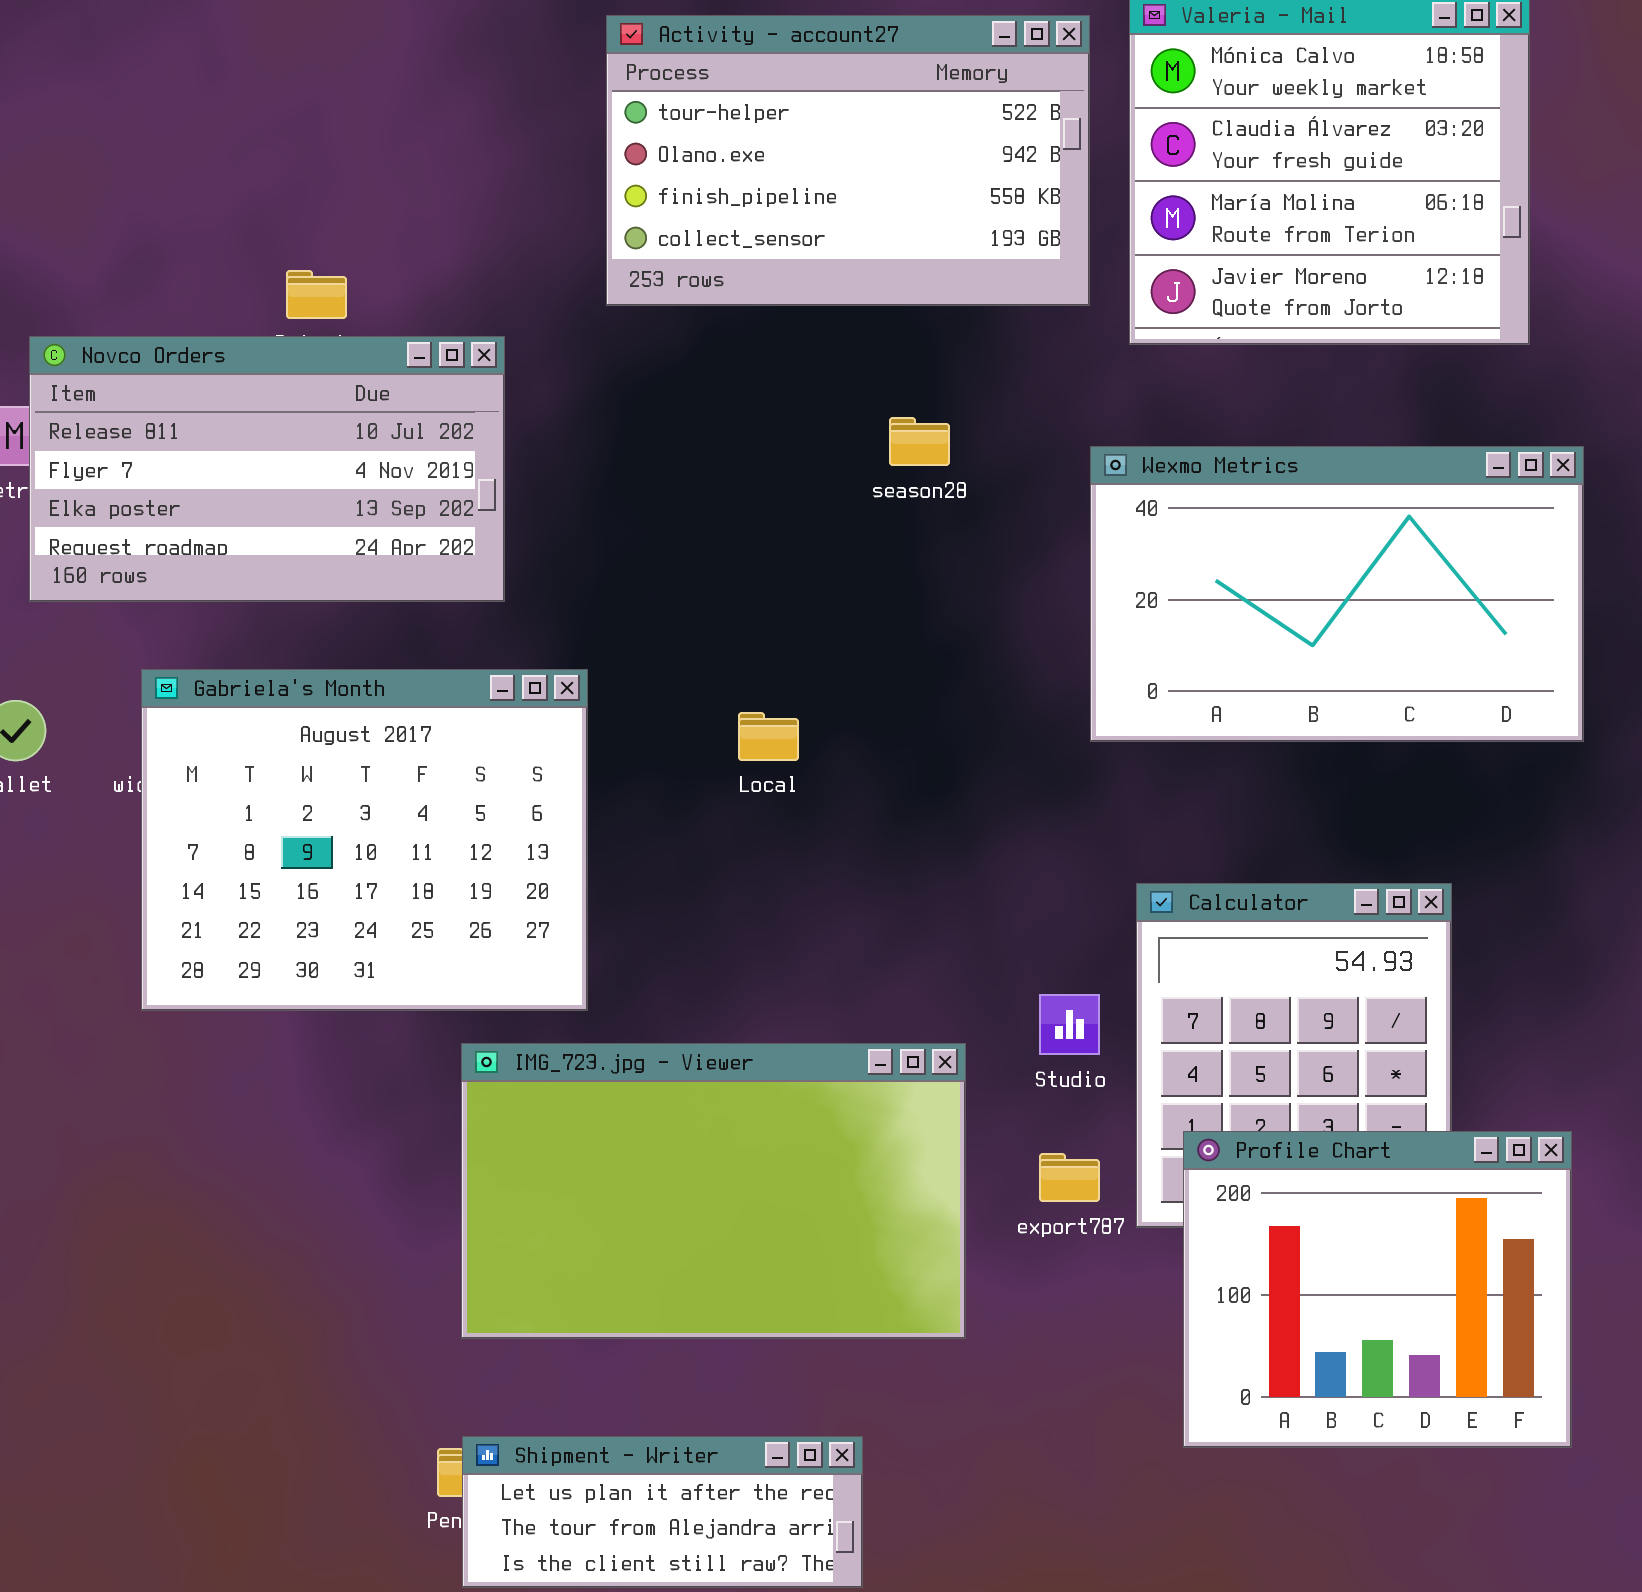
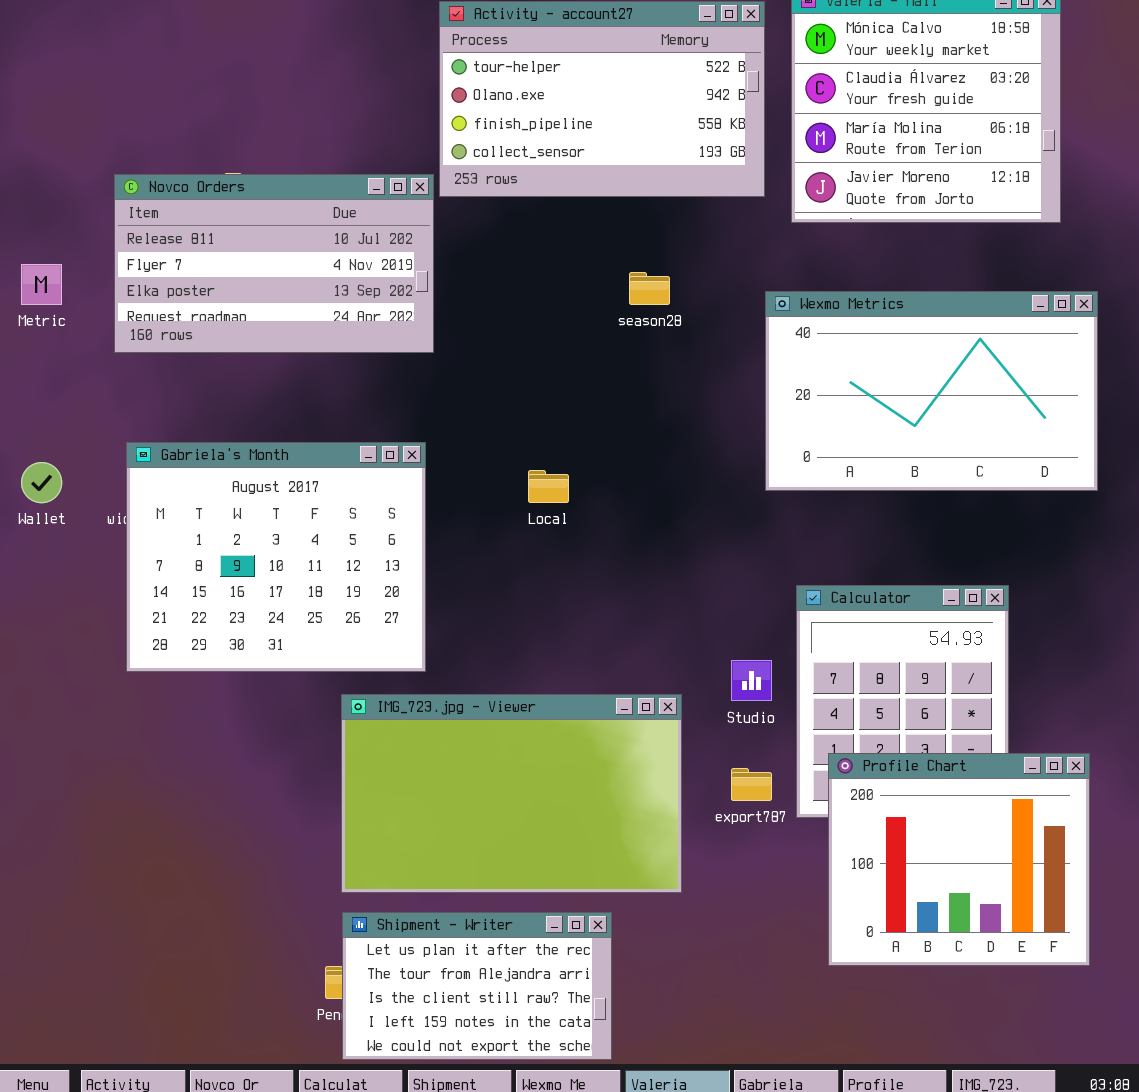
Novco Orders: [29,336,505,602] -> [114,174,434,353], moved
Shipment - Writer: [462,1436,863,1588] -> [342,912,612,1060], resized

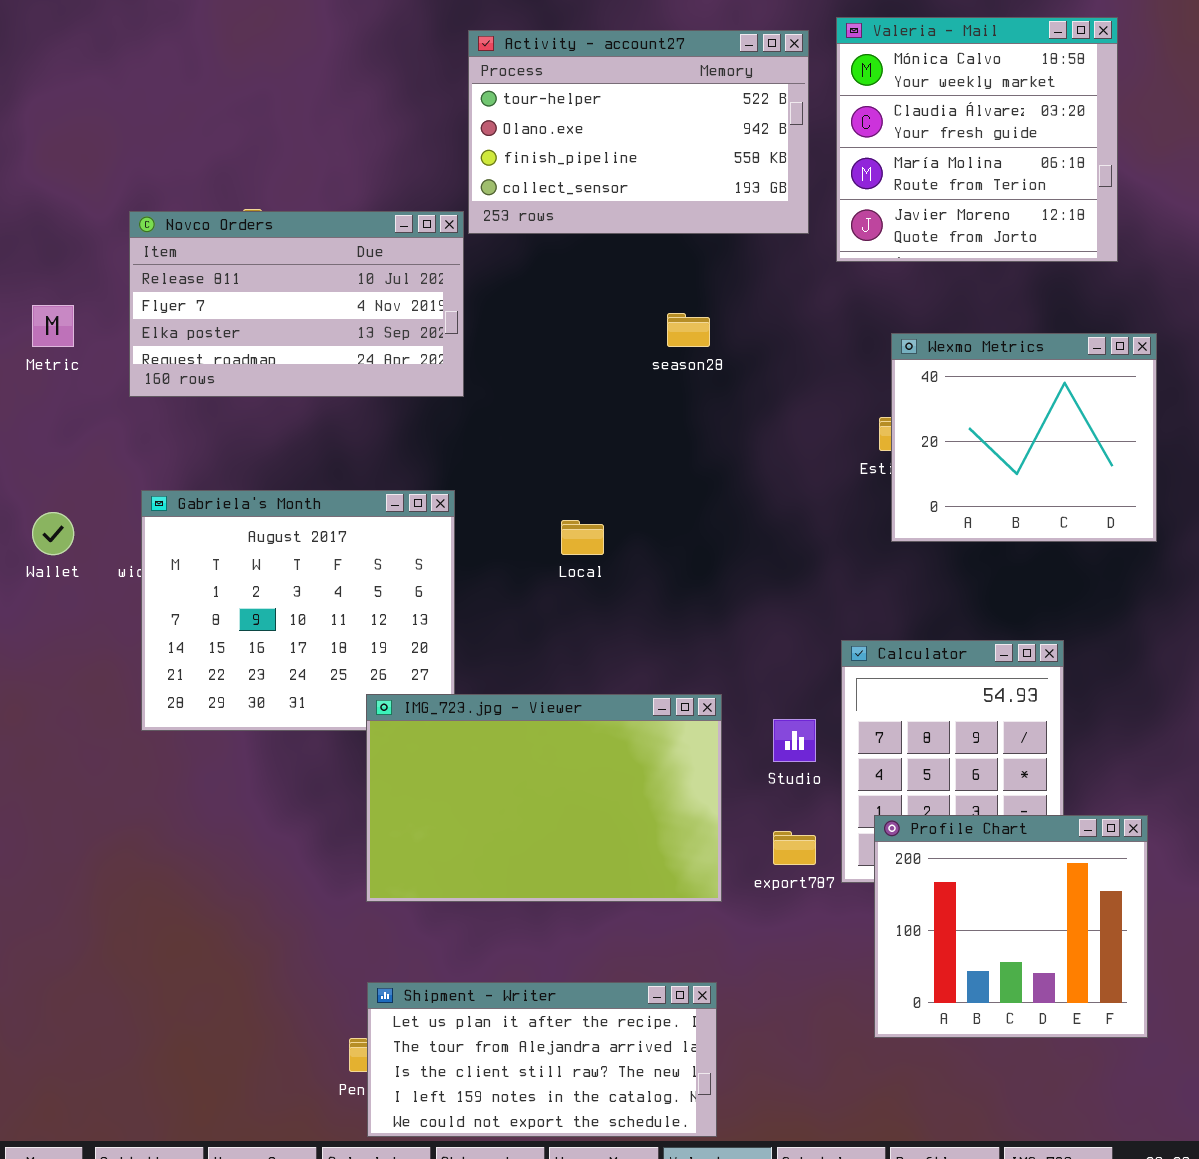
Wexmo Metrics: [765,291,1098,491] -> [891,333,1157,542], resized
IMG_723.jpg - Viewer: [341,694,682,893] -> [366,694,722,902], moved
Shipment - Writer: [342,912,612,1060] -> [367,982,717,1137], resized

